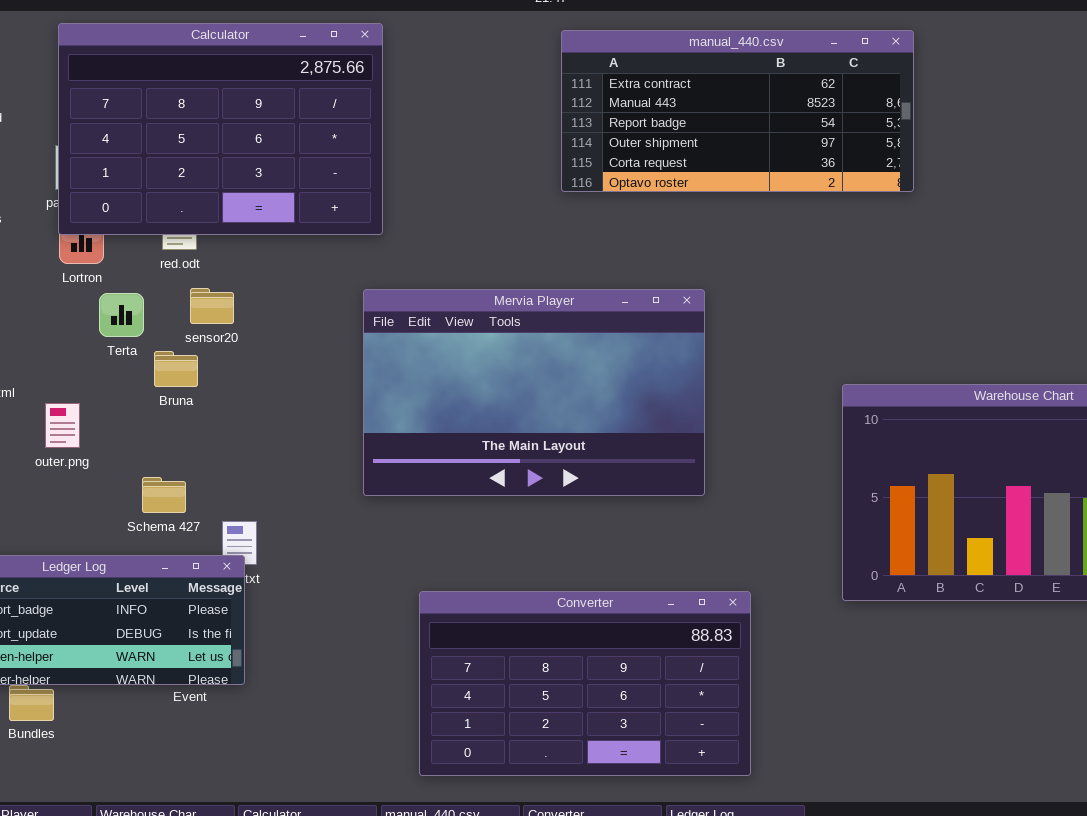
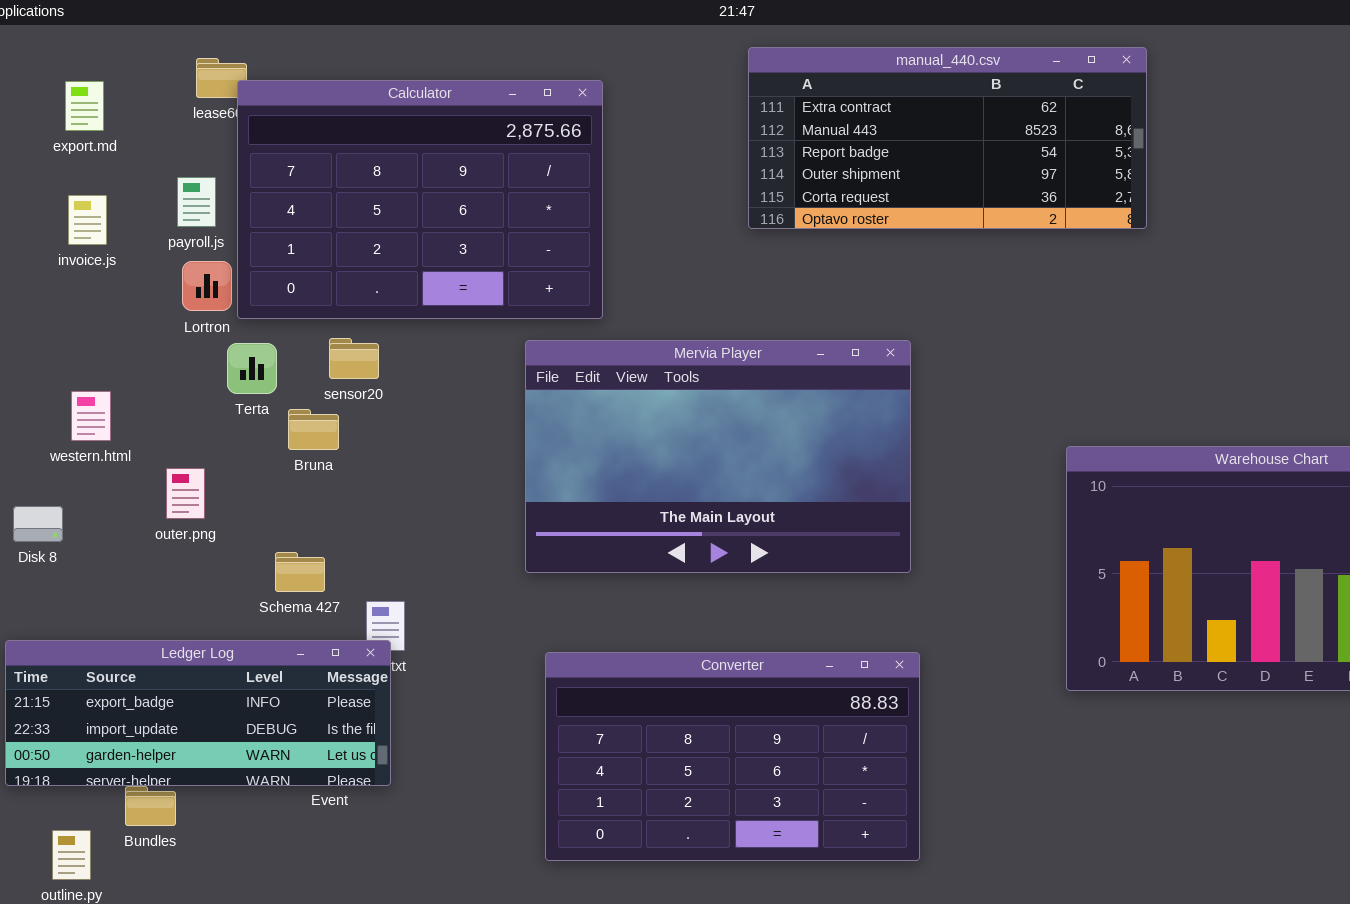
Calculator: [58,23,383,235] -> [237,80,603,319], moved
Converter: [419,591,751,776] -> [545,652,920,861], moved

